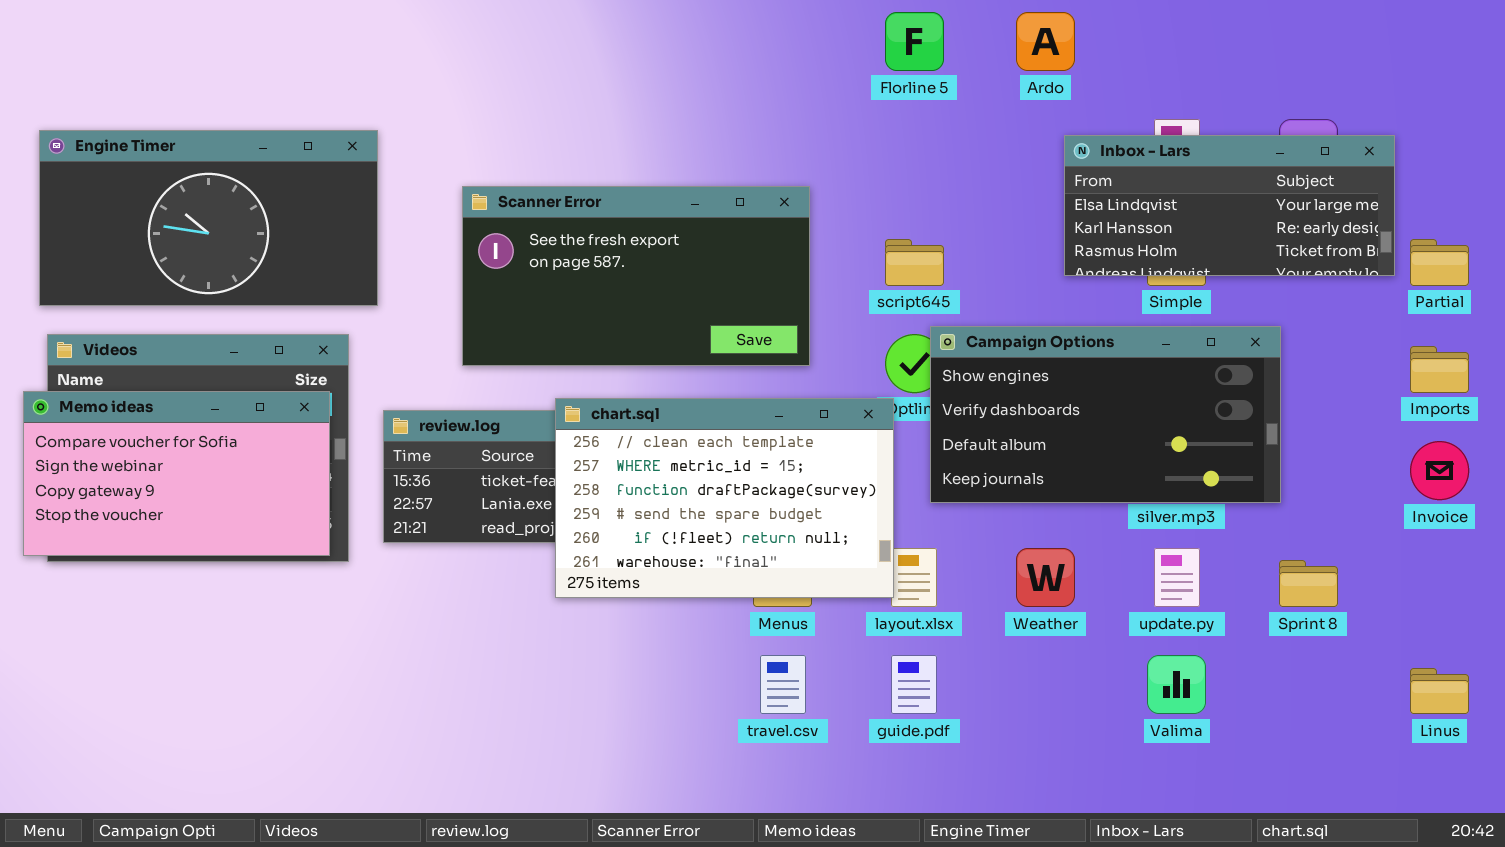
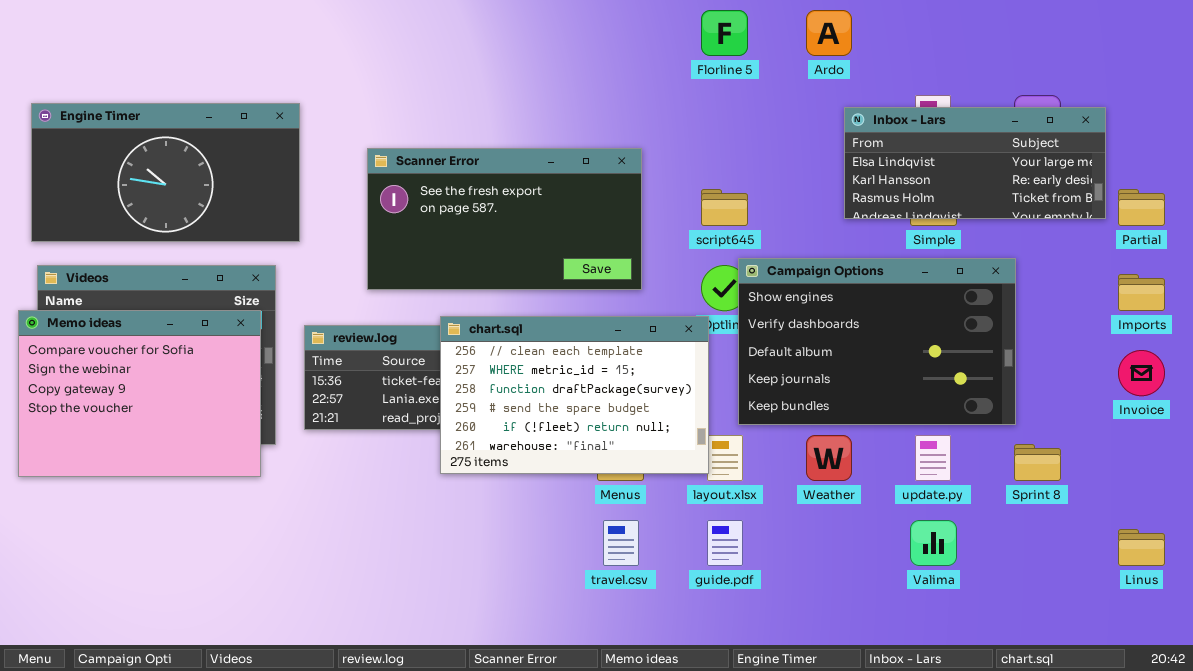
Campaign Options: [930,326,1281,503] -> [738,258,1016,425], resized
Memo ideas: [23,391,330,556] -> [18,310,261,477], resized

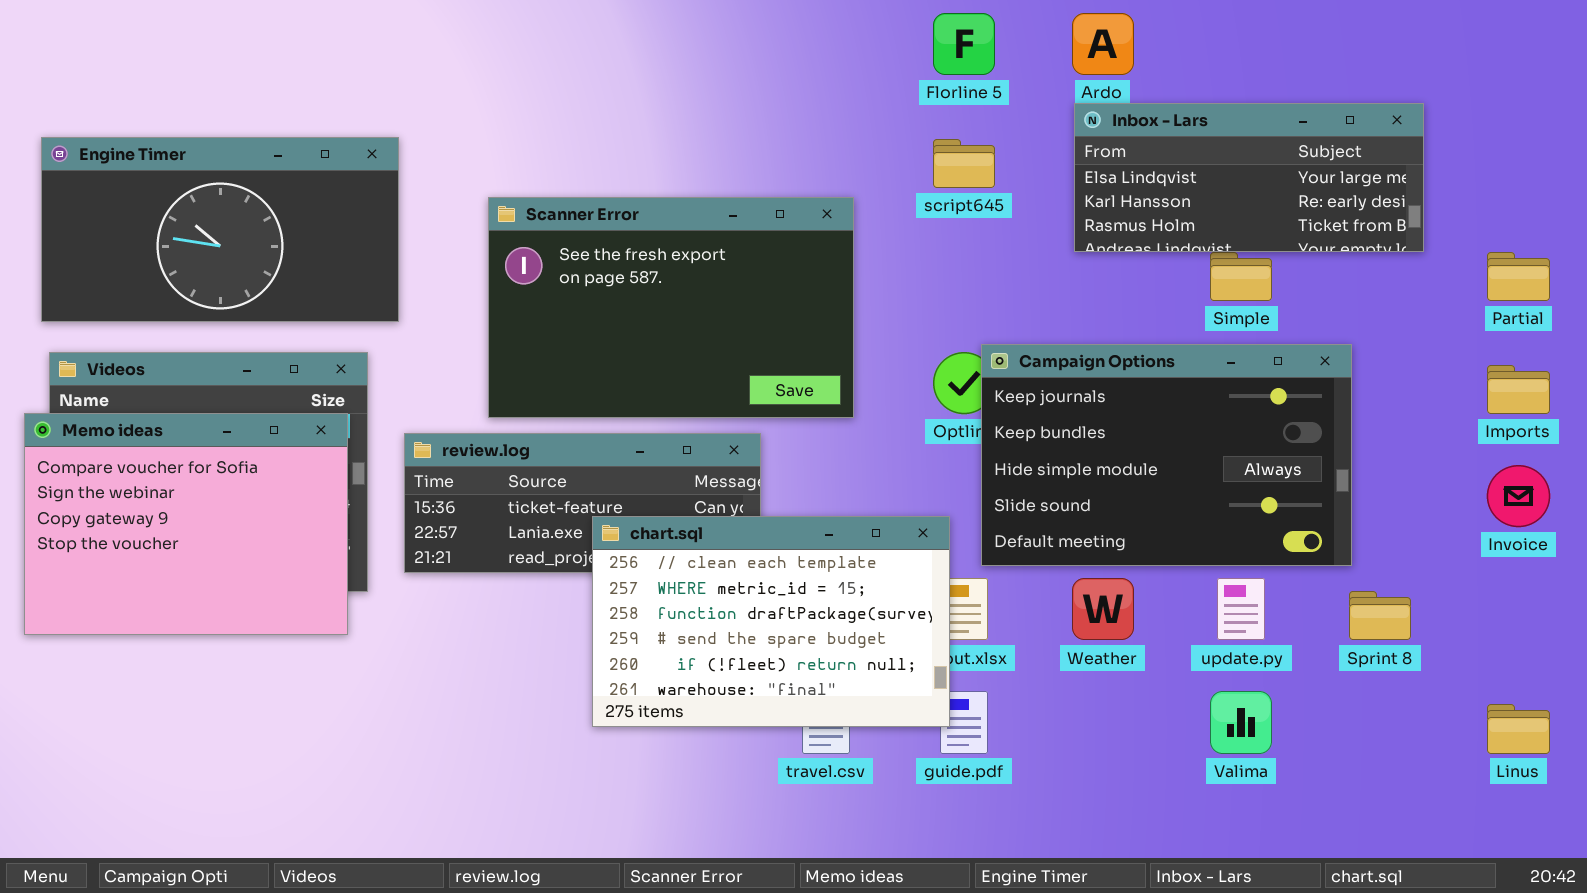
Inbox - Lars: [844,107,1106,219] -> [1074,103,1424,252], moved
Scanner Error: [367,148,642,290] -> [488,197,854,418], resized
script645: [701,189,748,226] -> [933,139,995,188], moved
Campaign Options: [738,258,1016,425] -> [981,344,1352,566], scrolled down 3 rows
chart.sql: [440,316,709,474] -> [592,516,950,727], moved

